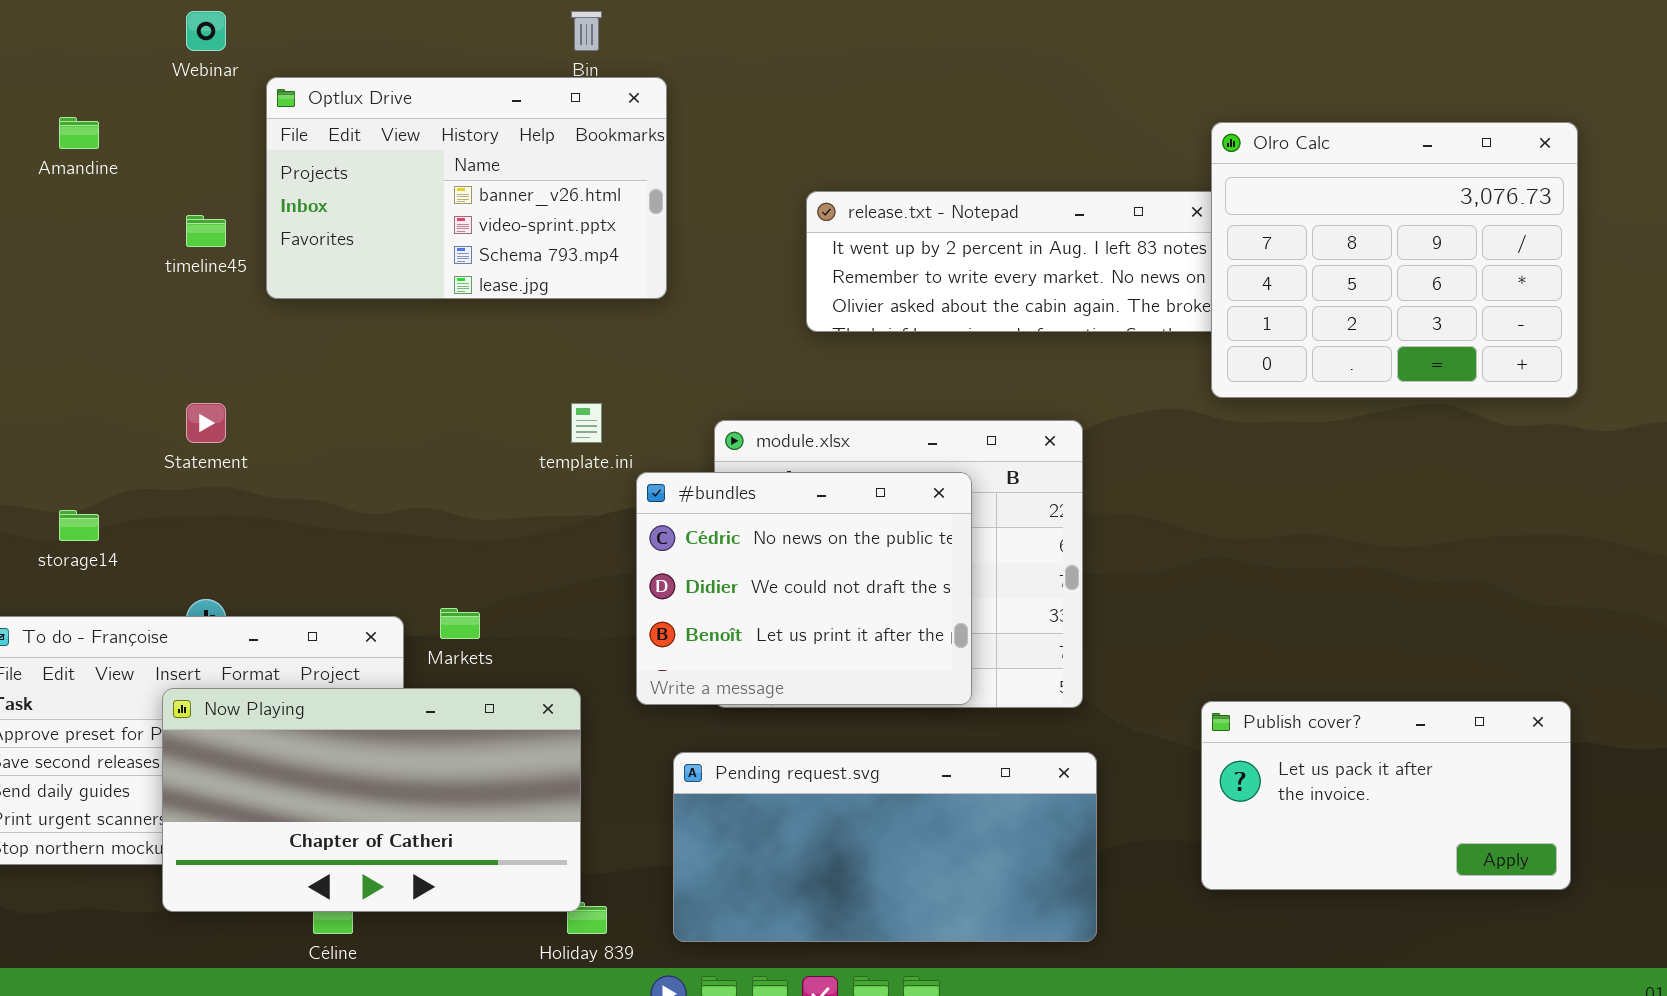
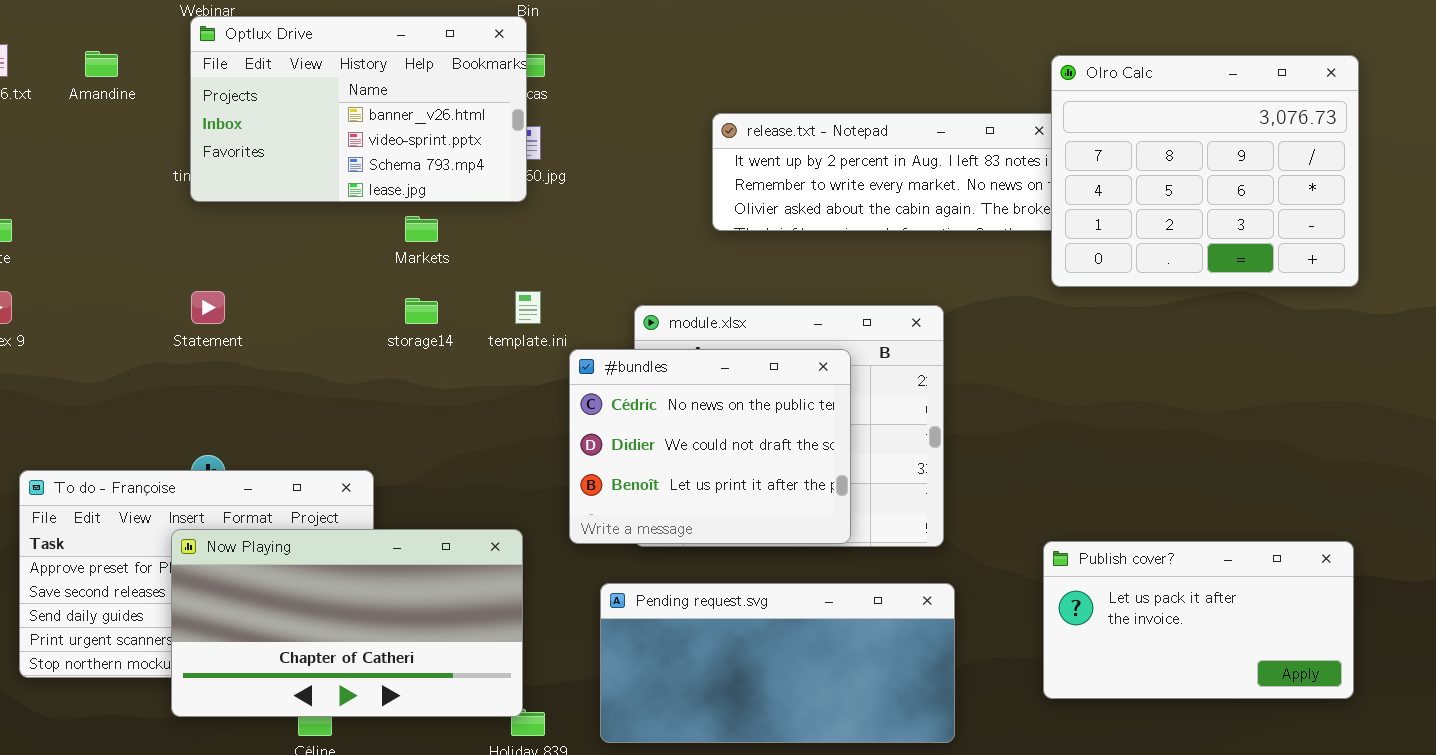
Optlux Drive: [266,77,667,299] -> [190,16,527,202], moved
storage14: [59,510,99,541] -> [405,298,438,324], moved
Markets: [440,608,480,639] -> [405,216,438,242], moved

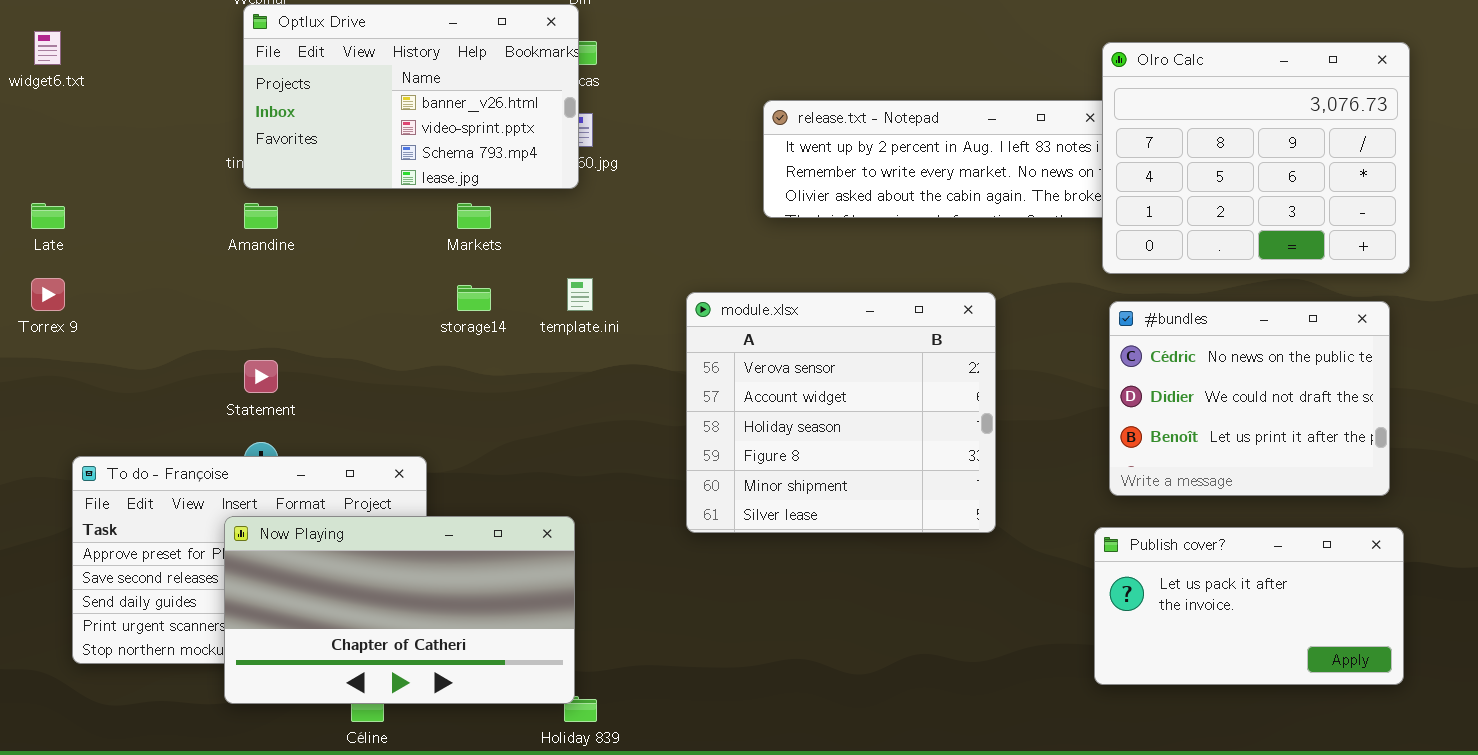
Amandine: [85,51,118,77] -> [244,203,278,229], moved
Statement: [191,291,225,324] -> [244,360,278,393], moved
#bundles: [569,349,851,544] -> [1109,301,1390,496], moved
Pending request.svg: [600,583,955,743] -> none, closed

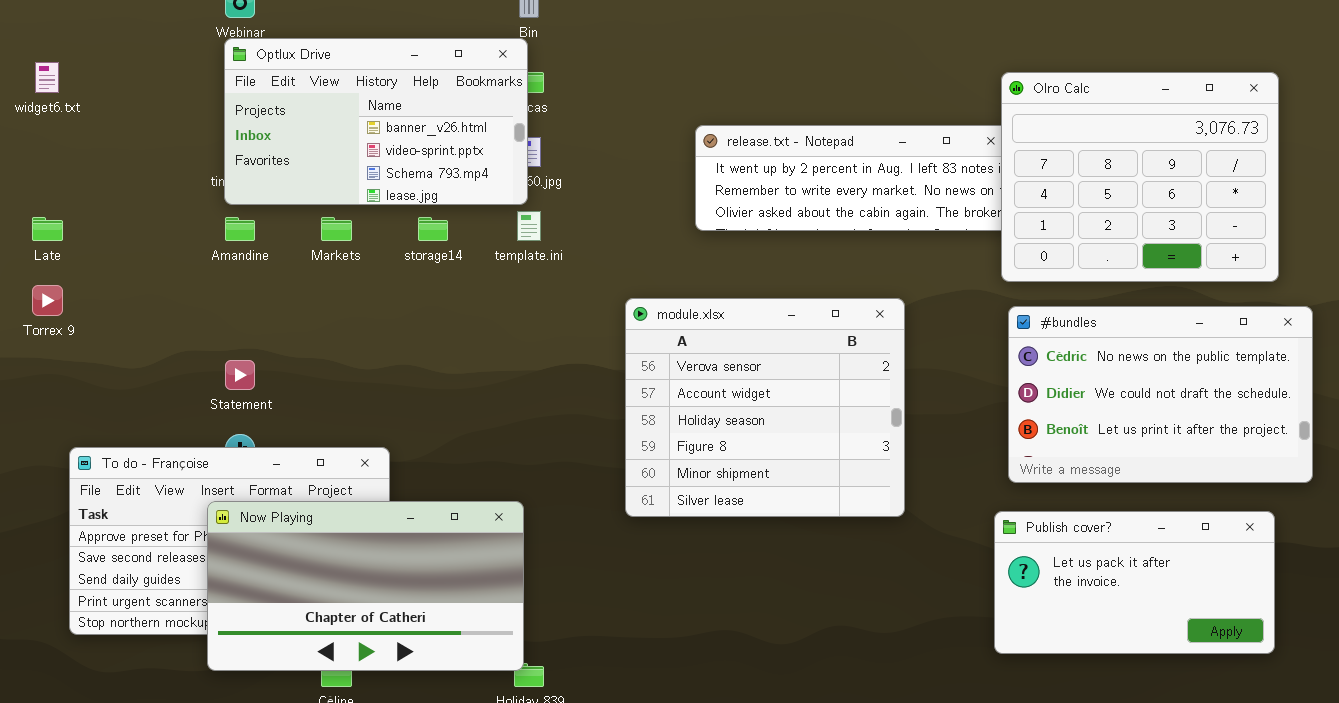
Markets: [457,203,491,229] -> [321,217,352,241], moved
template.ini: [567,278,593,311] -> [517,211,541,241], moved
storage14: [457,285,491,311] -> [418,217,448,241], moved
#bundles: [1109,301,1390,496] -> [1008,306,1313,483], resized

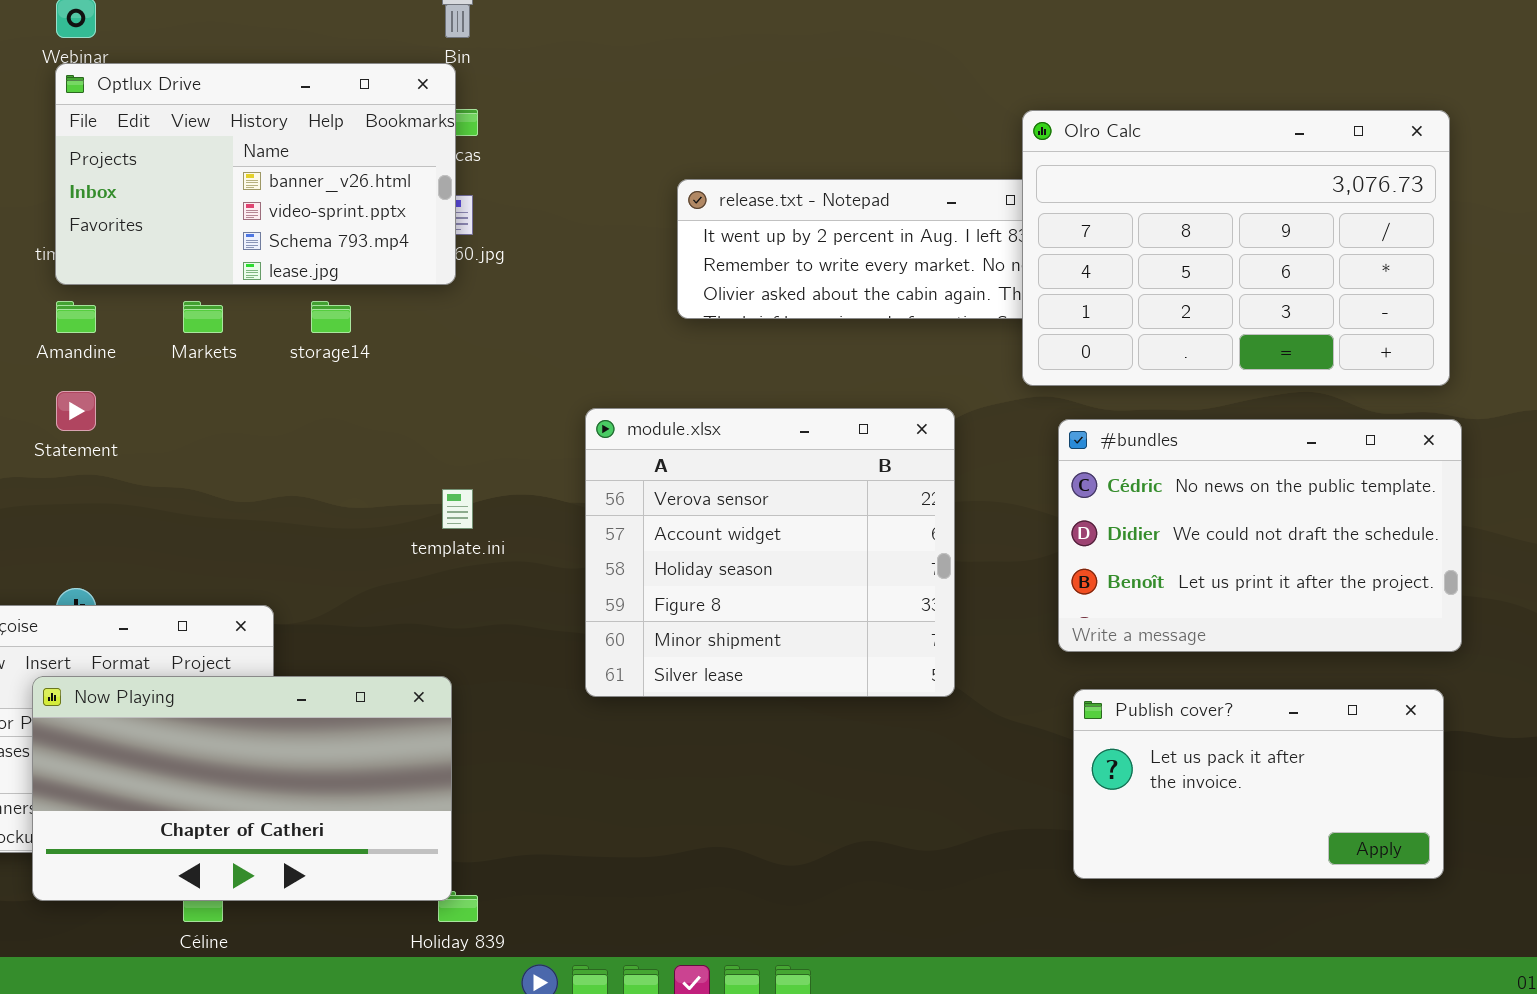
Olro Calc: [1001,72,1279,282] -> [1022,110,1450,386], resized
template.ini: [517,211,541,241] -> [442,489,473,529], moved
#bundles: [1008,306,1313,483] -> [1058,419,1462,652], moved
Statement: [225,360,255,390] -> [56,391,96,431], moved

